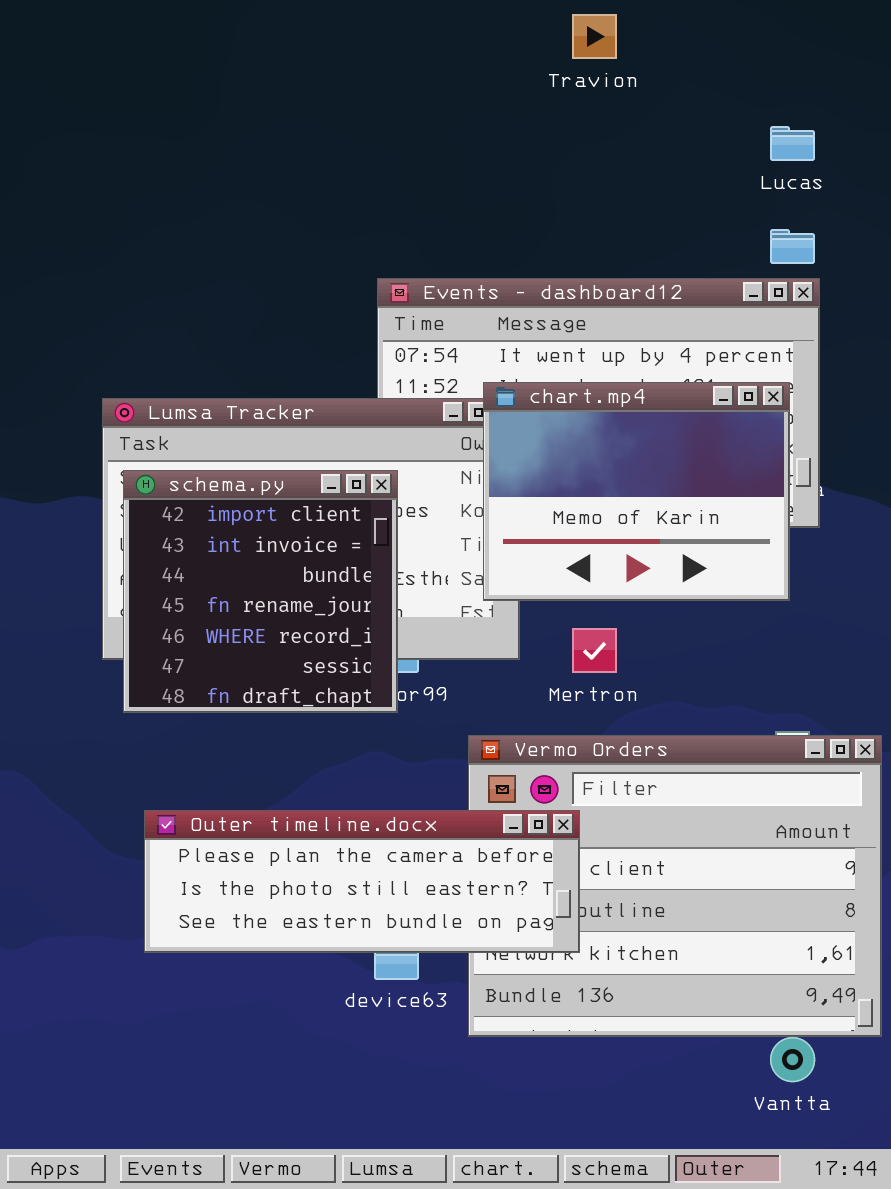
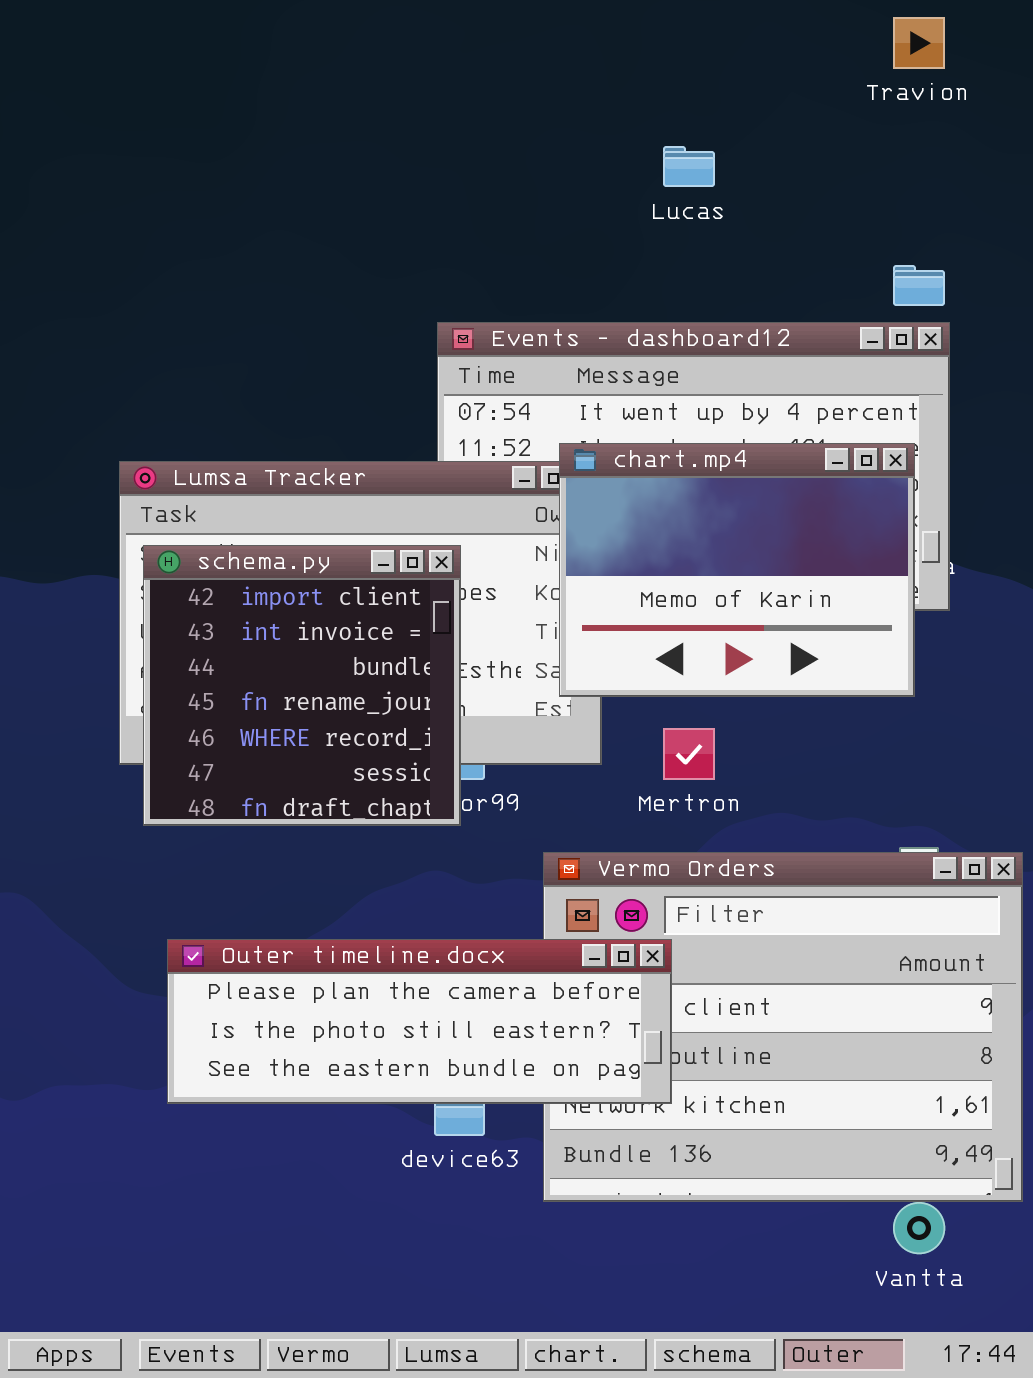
Travion: [572,14,617,59] -> [893,17,945,69], moved
Lucas: [770,126,815,161] -> [663,146,715,187], moved

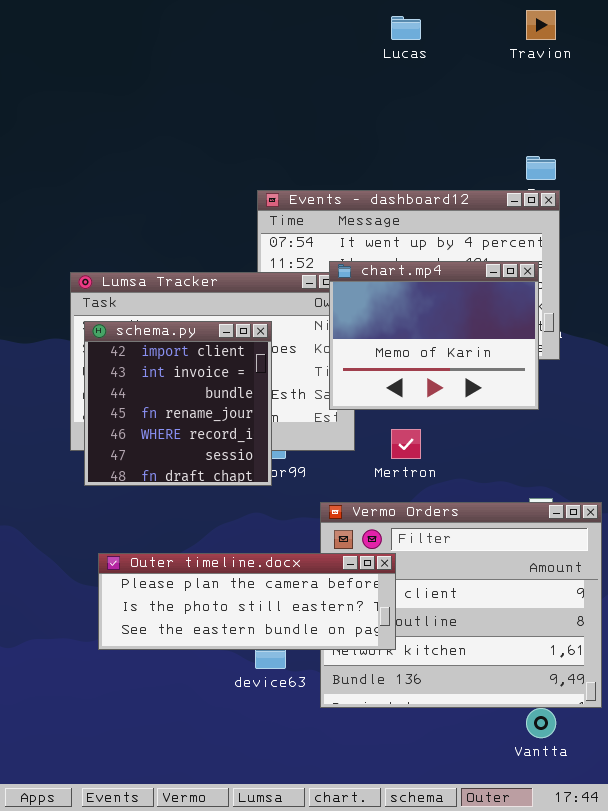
Lucas: [663,146,715,187] -> [391,16,421,40], moved

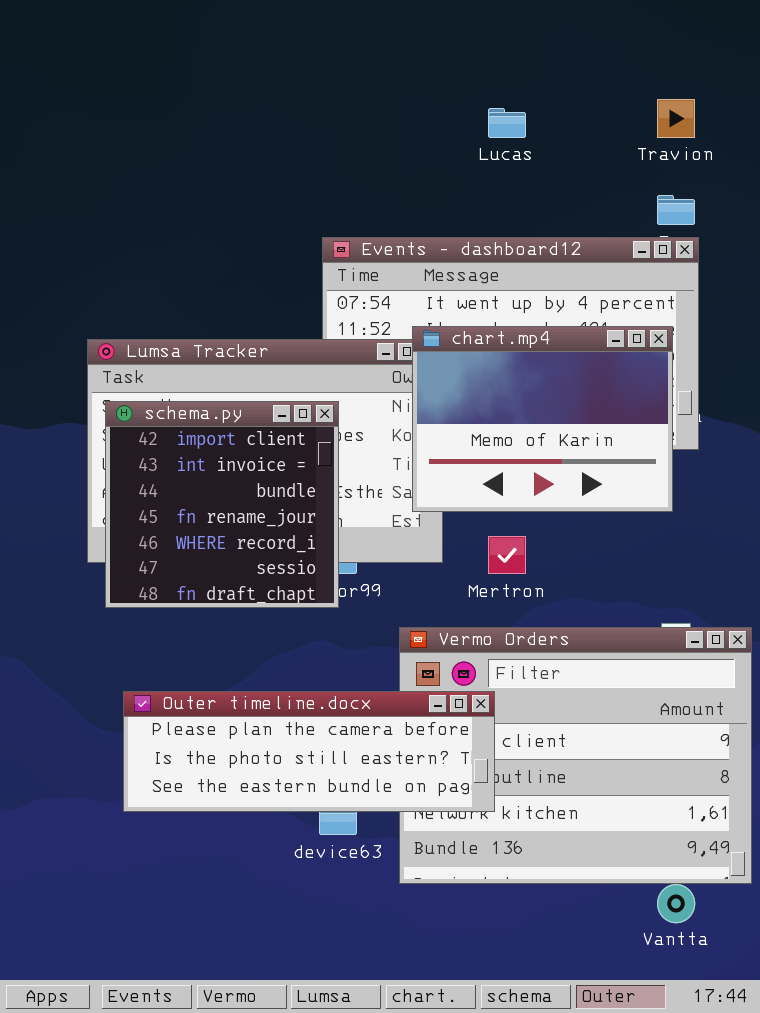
Travion: [526,10,556,40] -> [657,99,695,138], moved
Lucas: [391,16,421,40] -> [488,108,526,138], moved

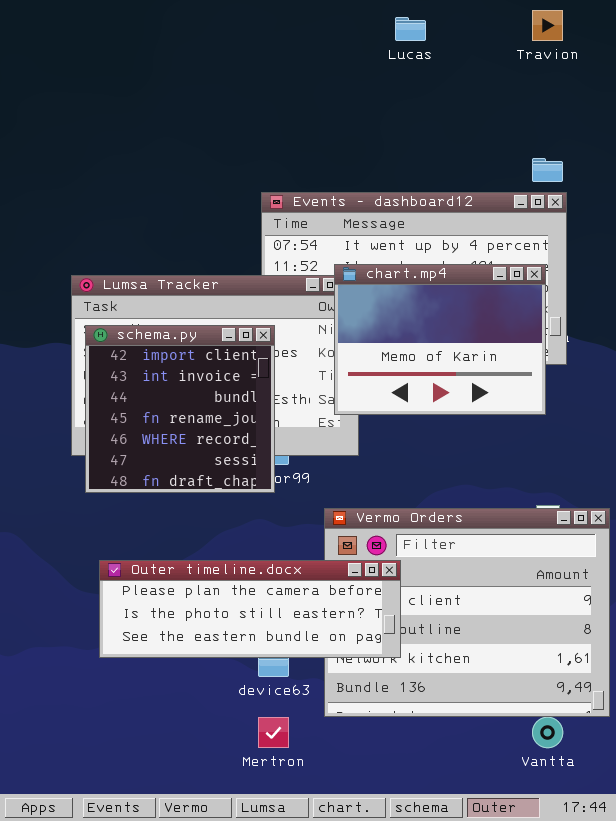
Travion: [657,99,695,138] -> [532,10,563,41], moved
Lucas: [488,108,526,138] -> [395,17,426,41], moved
Mertron: [488,536,526,574] -> [258,717,289,748], moved

